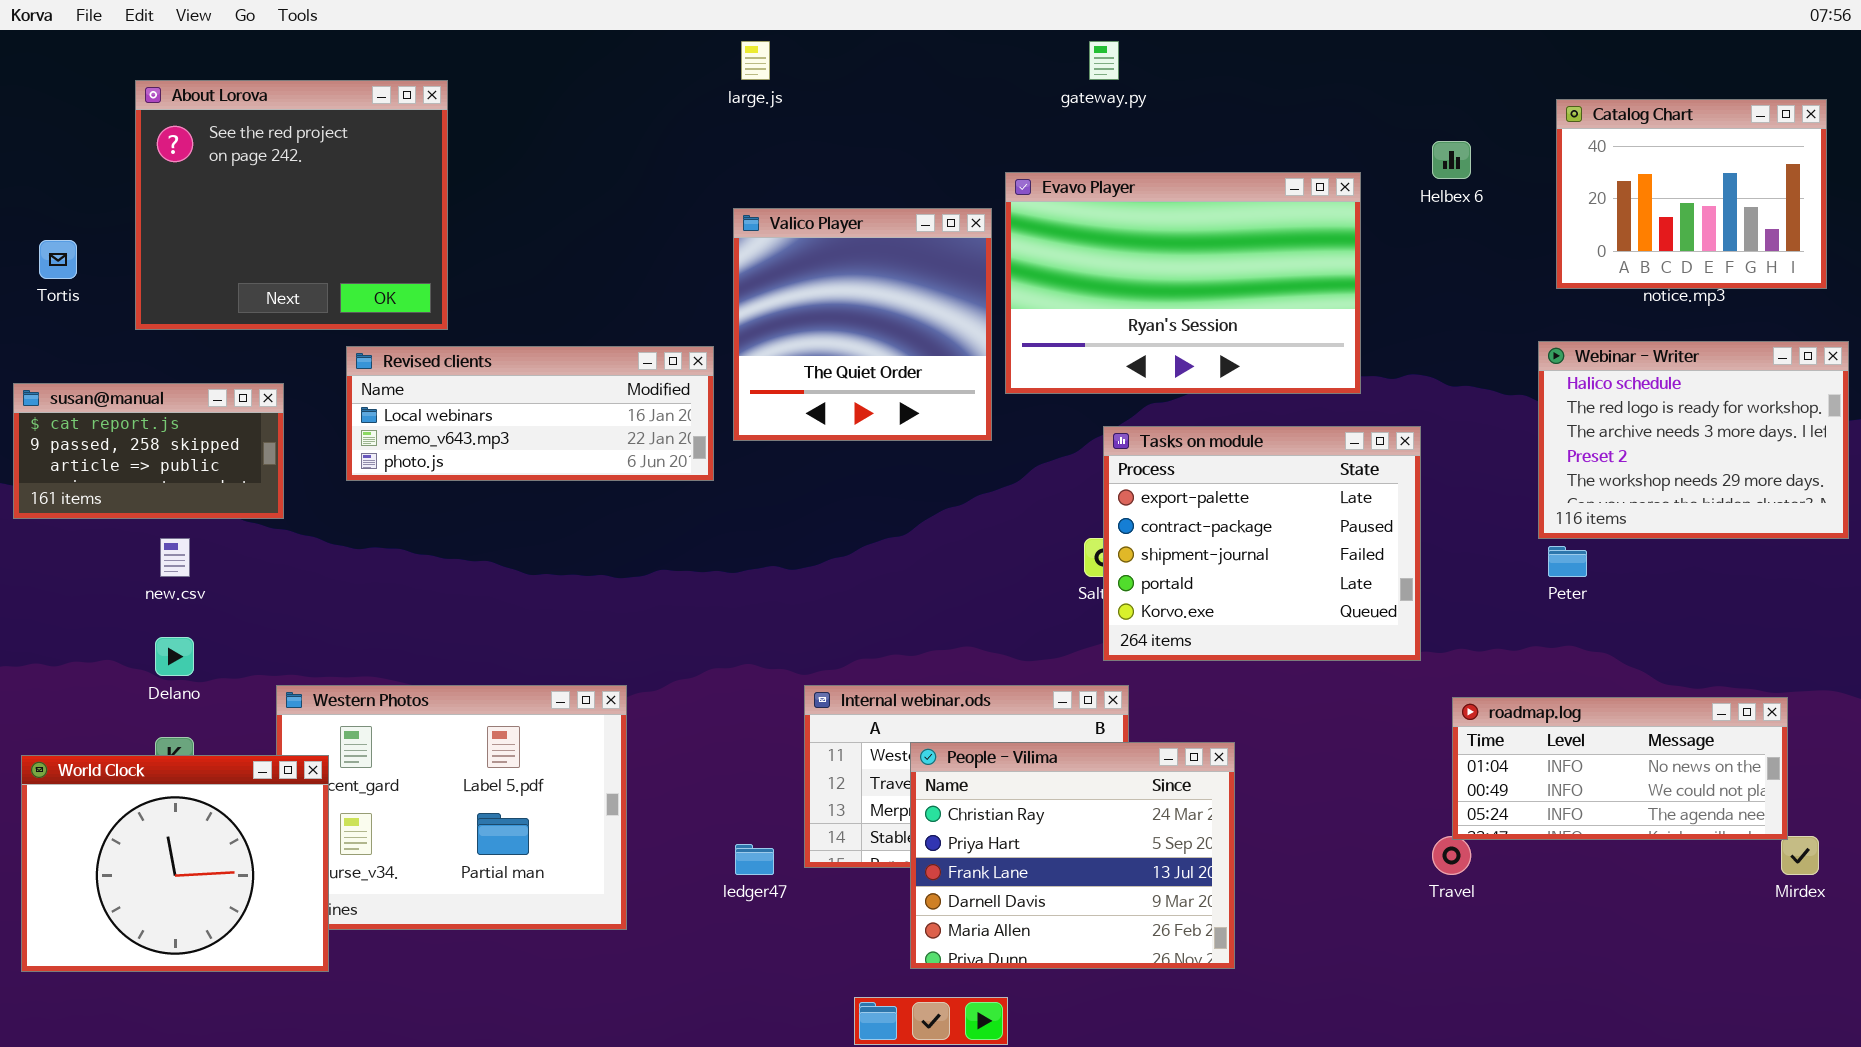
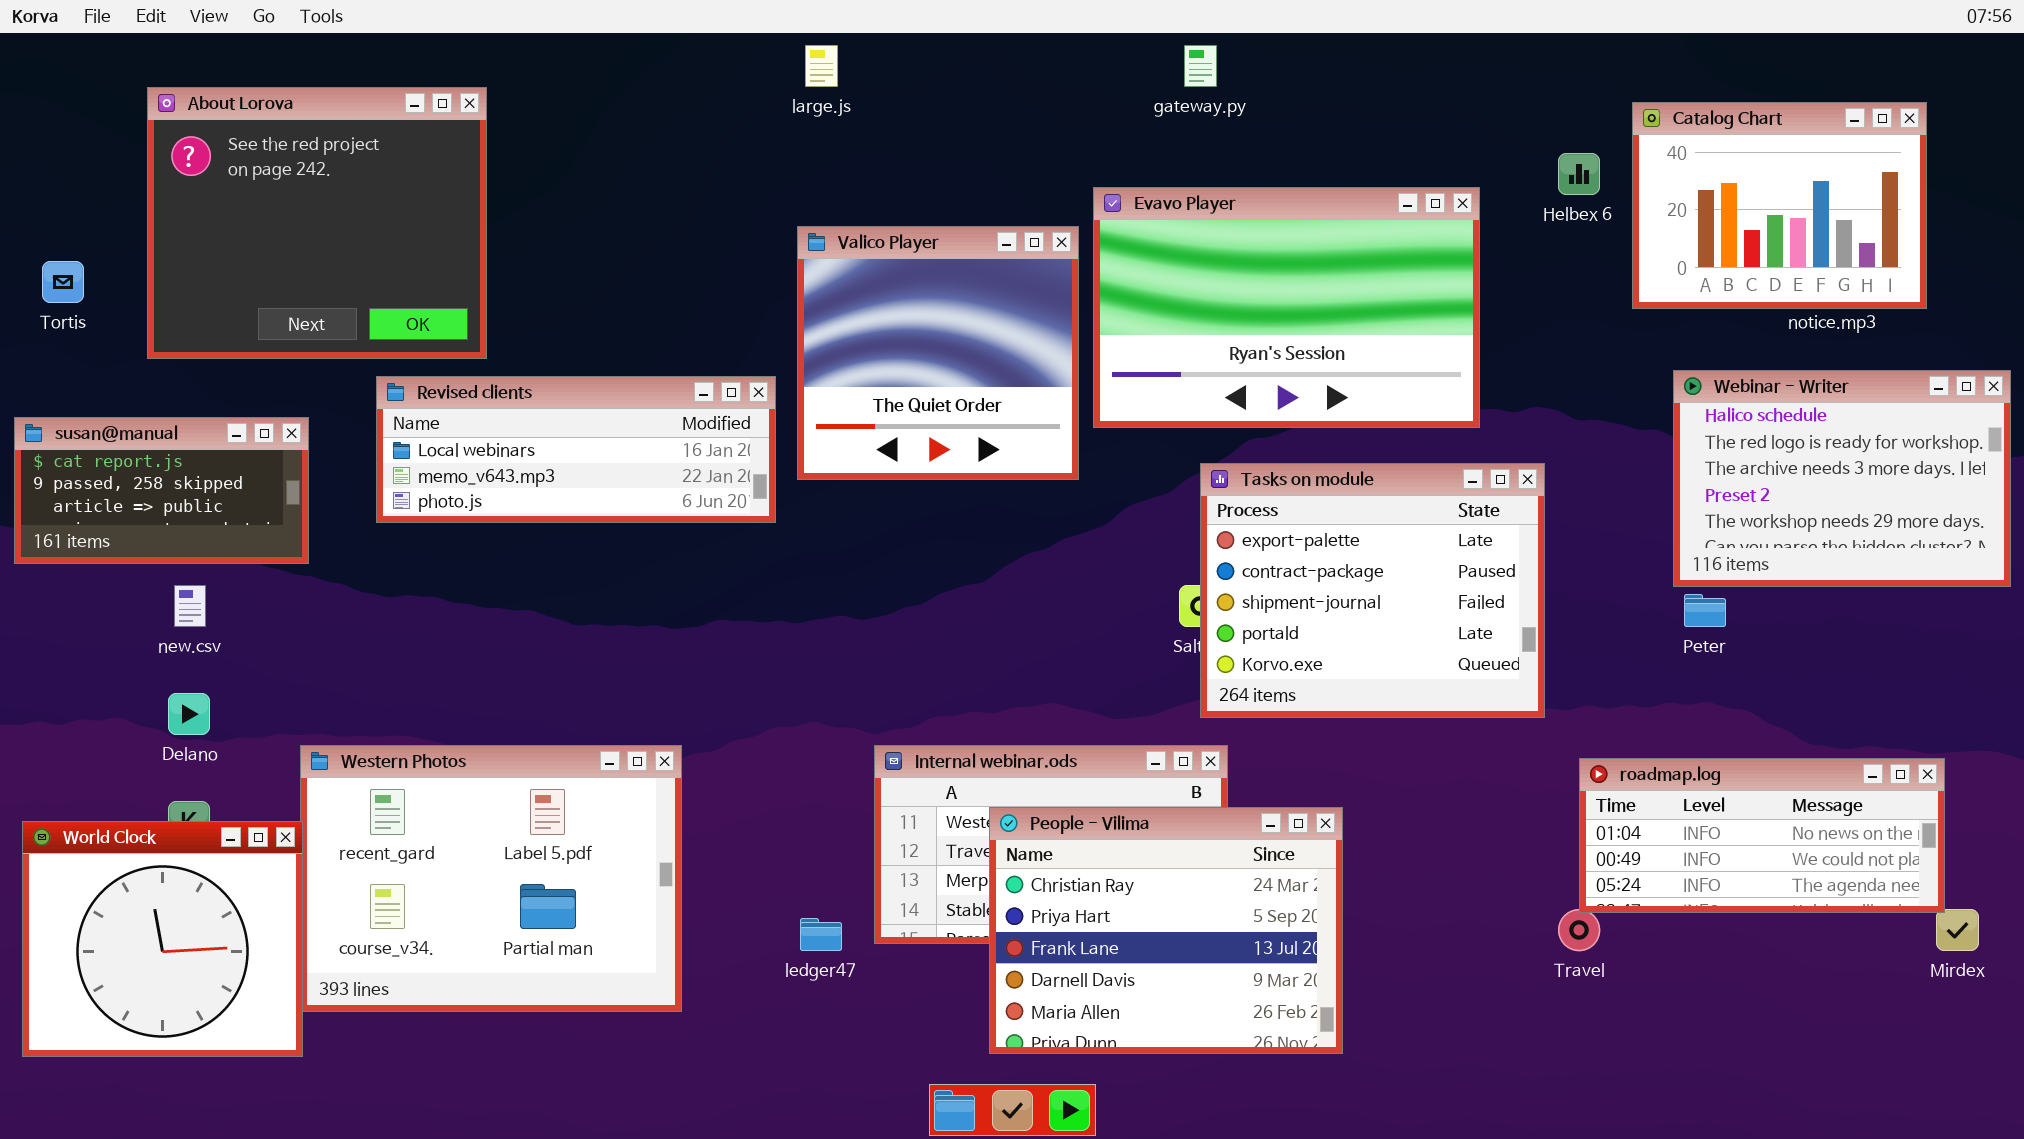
Catalog Chart: [1556,99,1827,289] -> [1632,102,1927,309], moved
World Clock: [21,755,329,972] -> [22,821,303,1057], resized

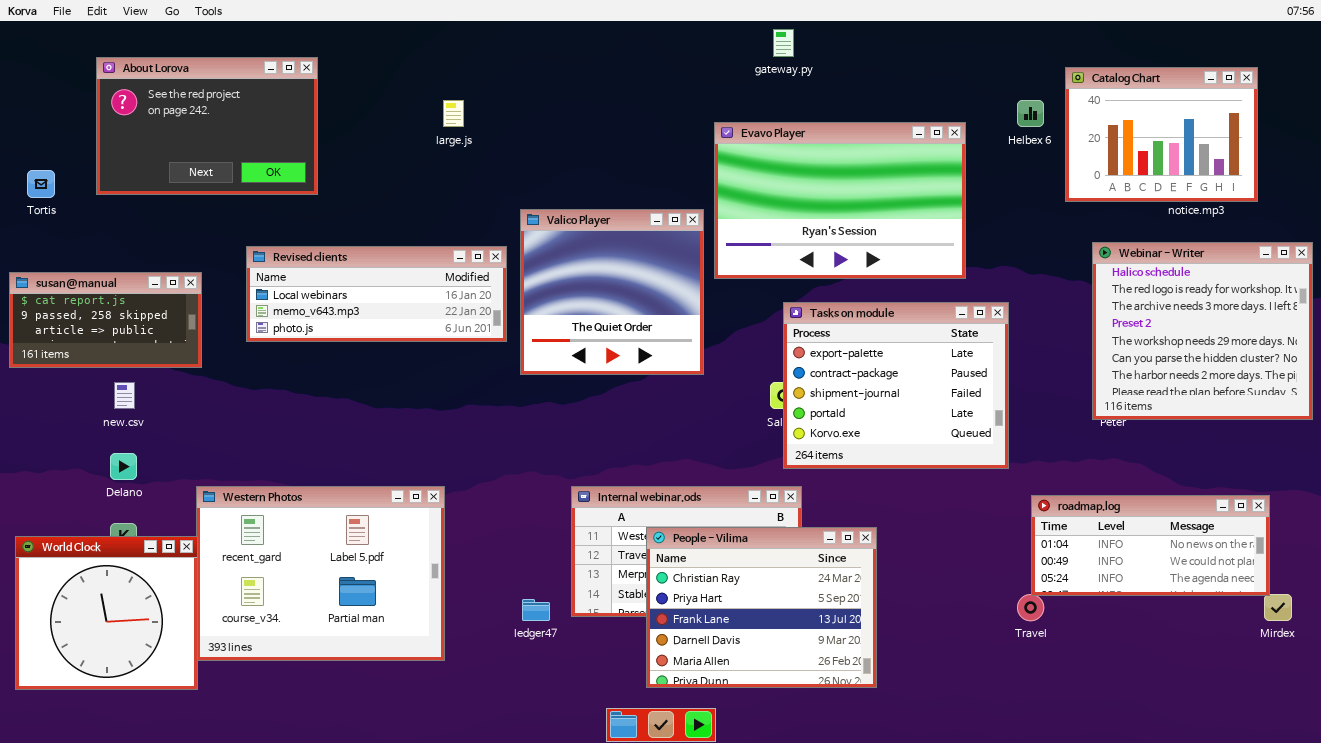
large.js: [805,45,838,87] -> [443,100,464,127], moved
About Lorova: [147,87,487,359] -> [96,57,318,195], resized
Valico Player: [797,226,1079,480] -> [520,209,704,375], moved
Webinar - Writer: [1673,370,2011,587] -> [1092,242,1313,420], resized

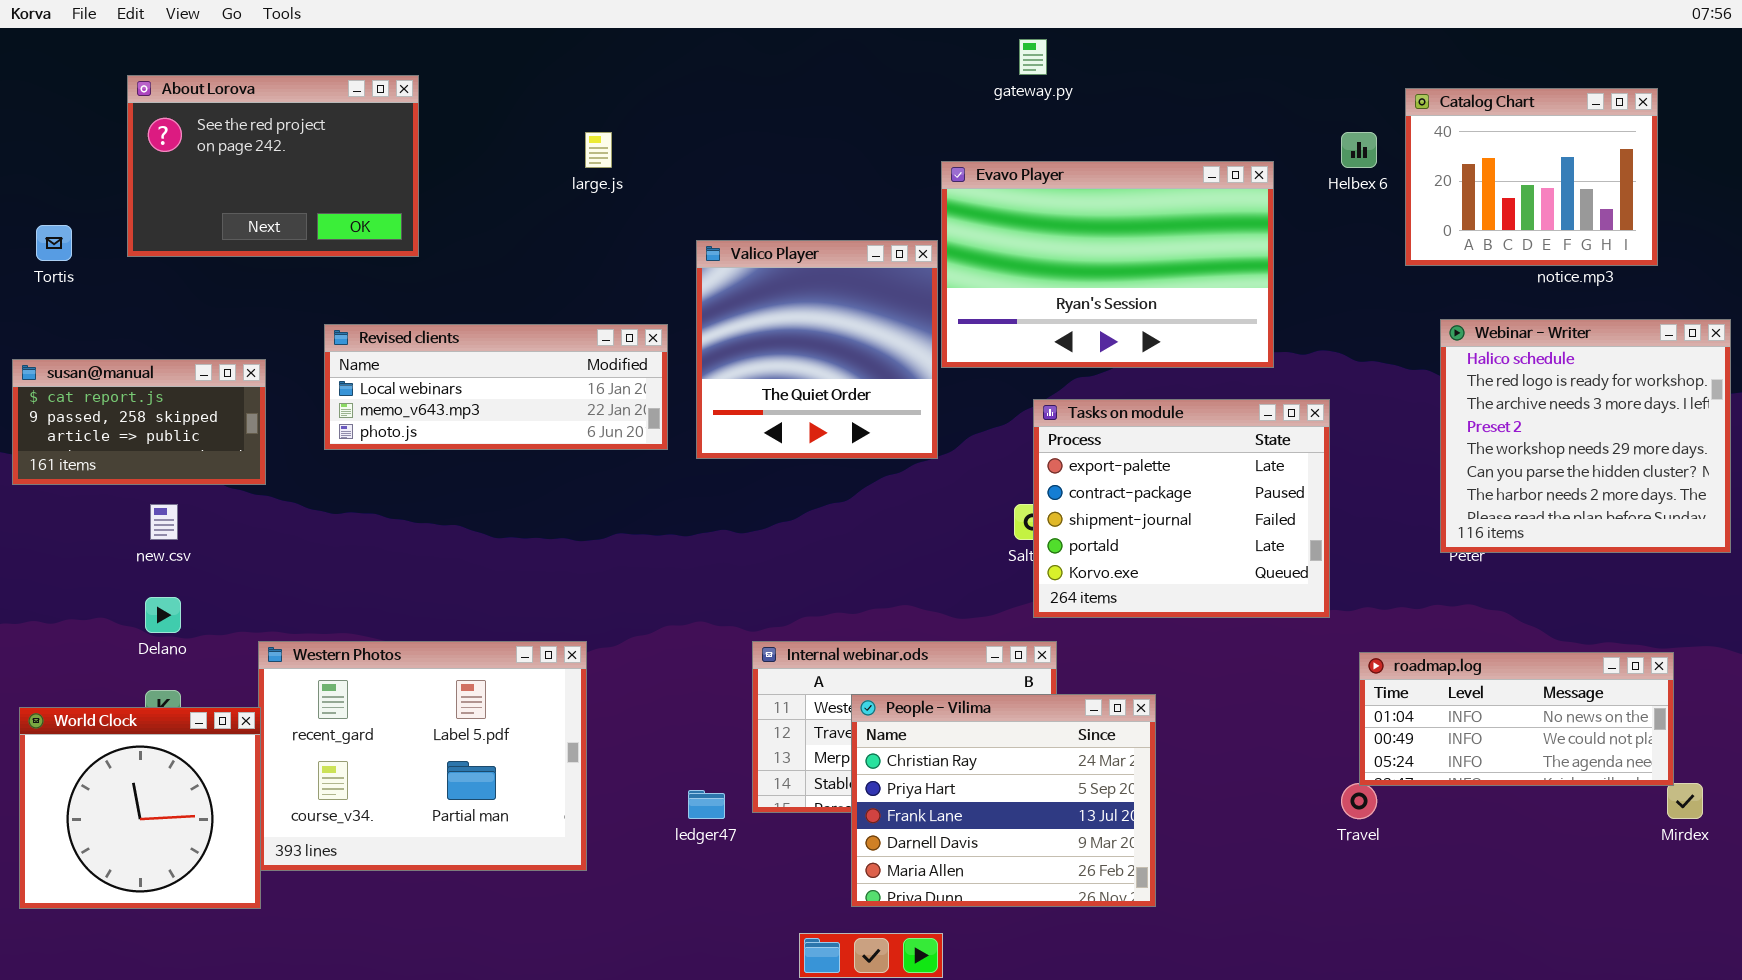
Valico Player: [520,209,704,375] -> [696,240,938,459], moved

